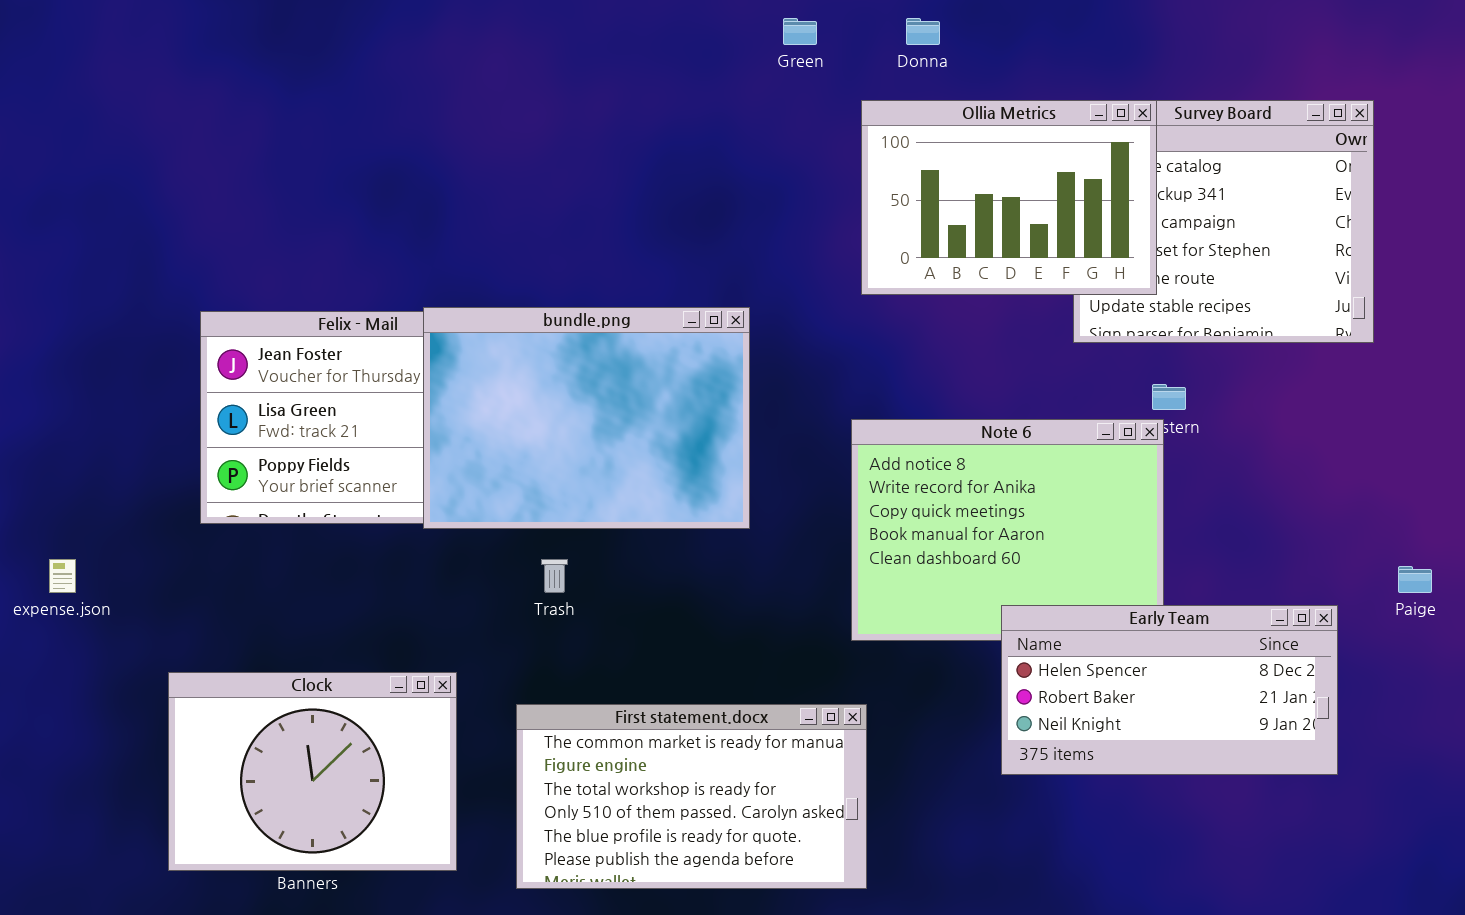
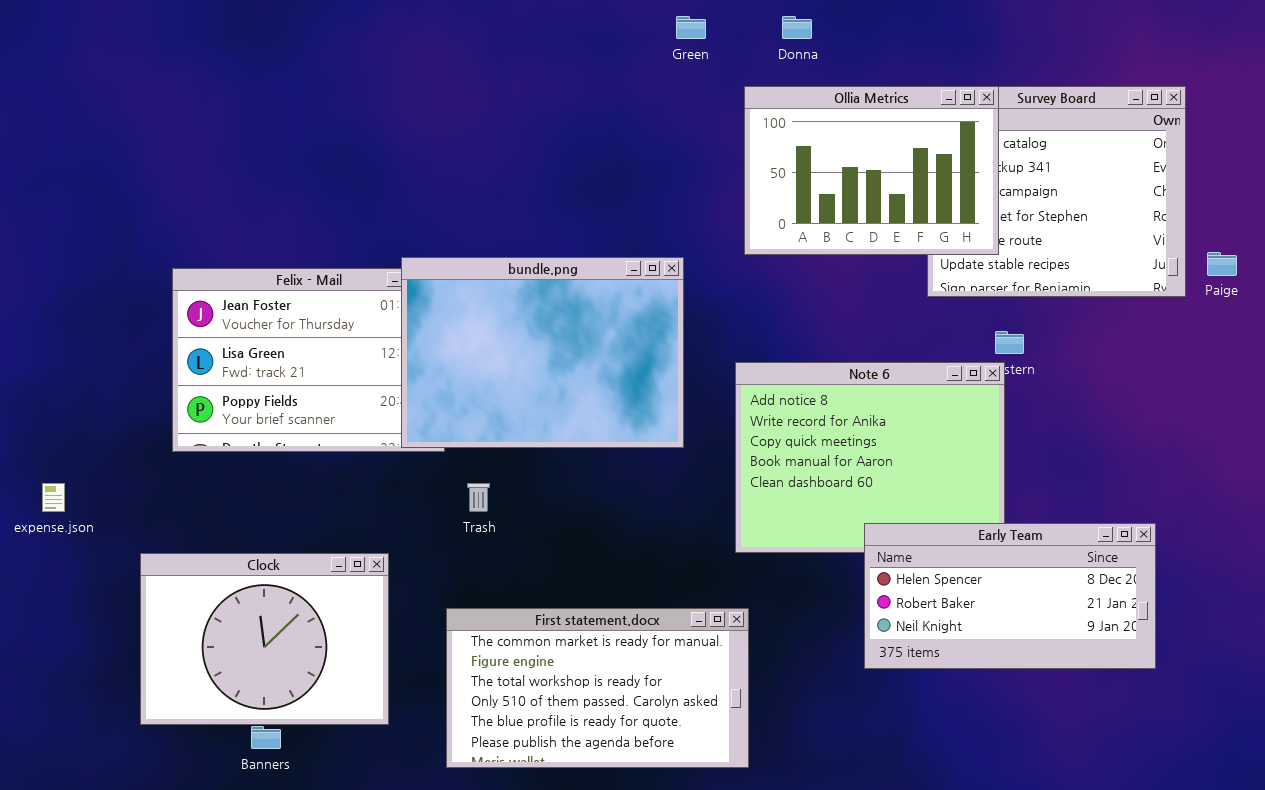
bundle.png: [423,307,750,529] -> [401,257,684,448], moved
Paige: [1398,566,1432,593] -> [1207,252,1237,276], moved
Clock: [168,672,457,871] -> [140,553,389,725], moved

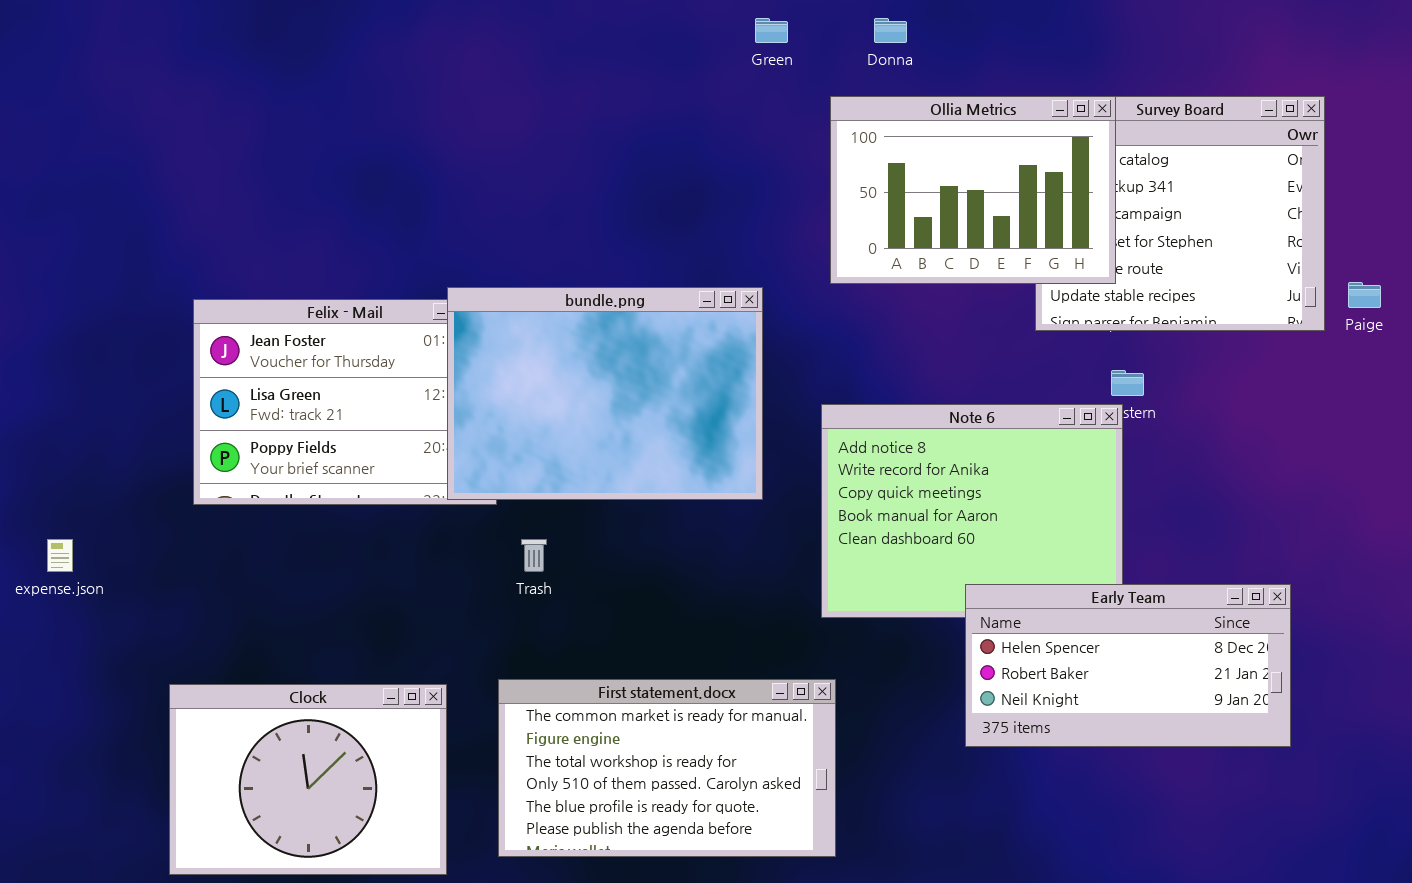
Clock: [140,553,389,725] -> [169,684,447,875], moved

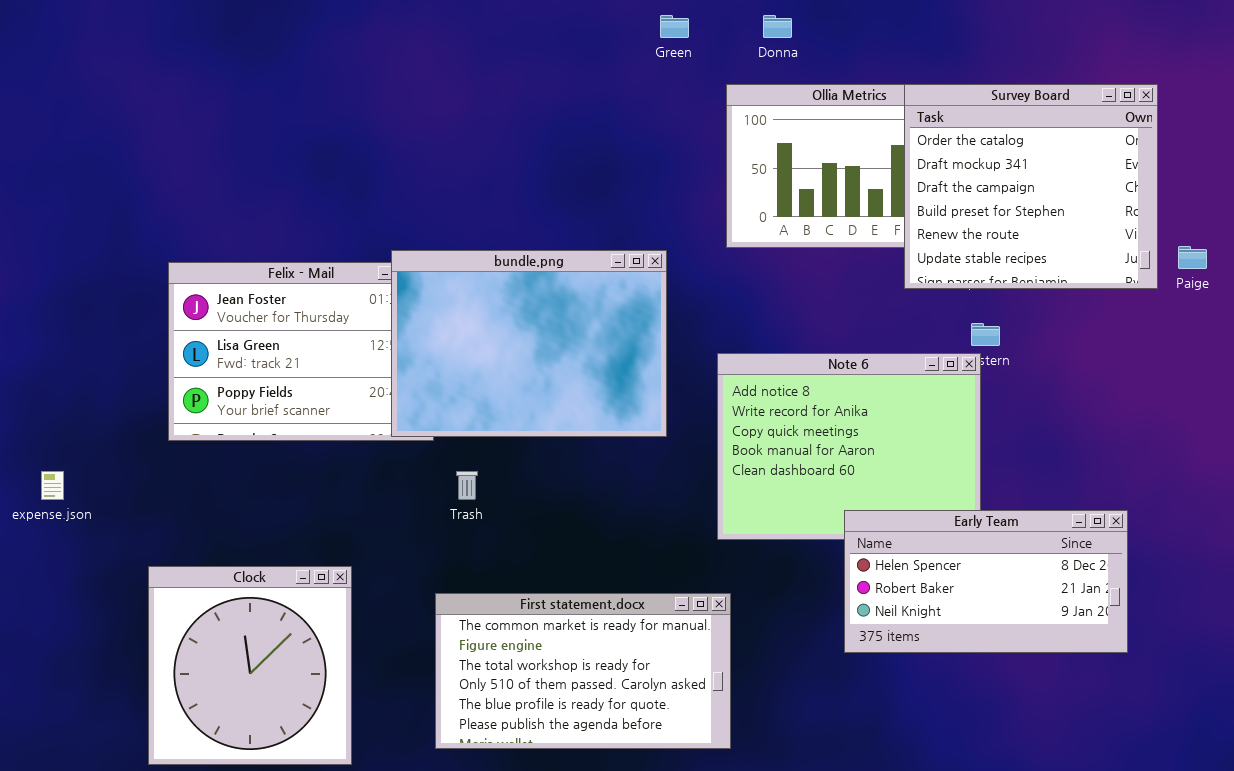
Survey Board: [1035,96,1325,331] -> [904,84,1158,289], raised
Clock: [169,684,447,875] -> [148,566,352,765], resized

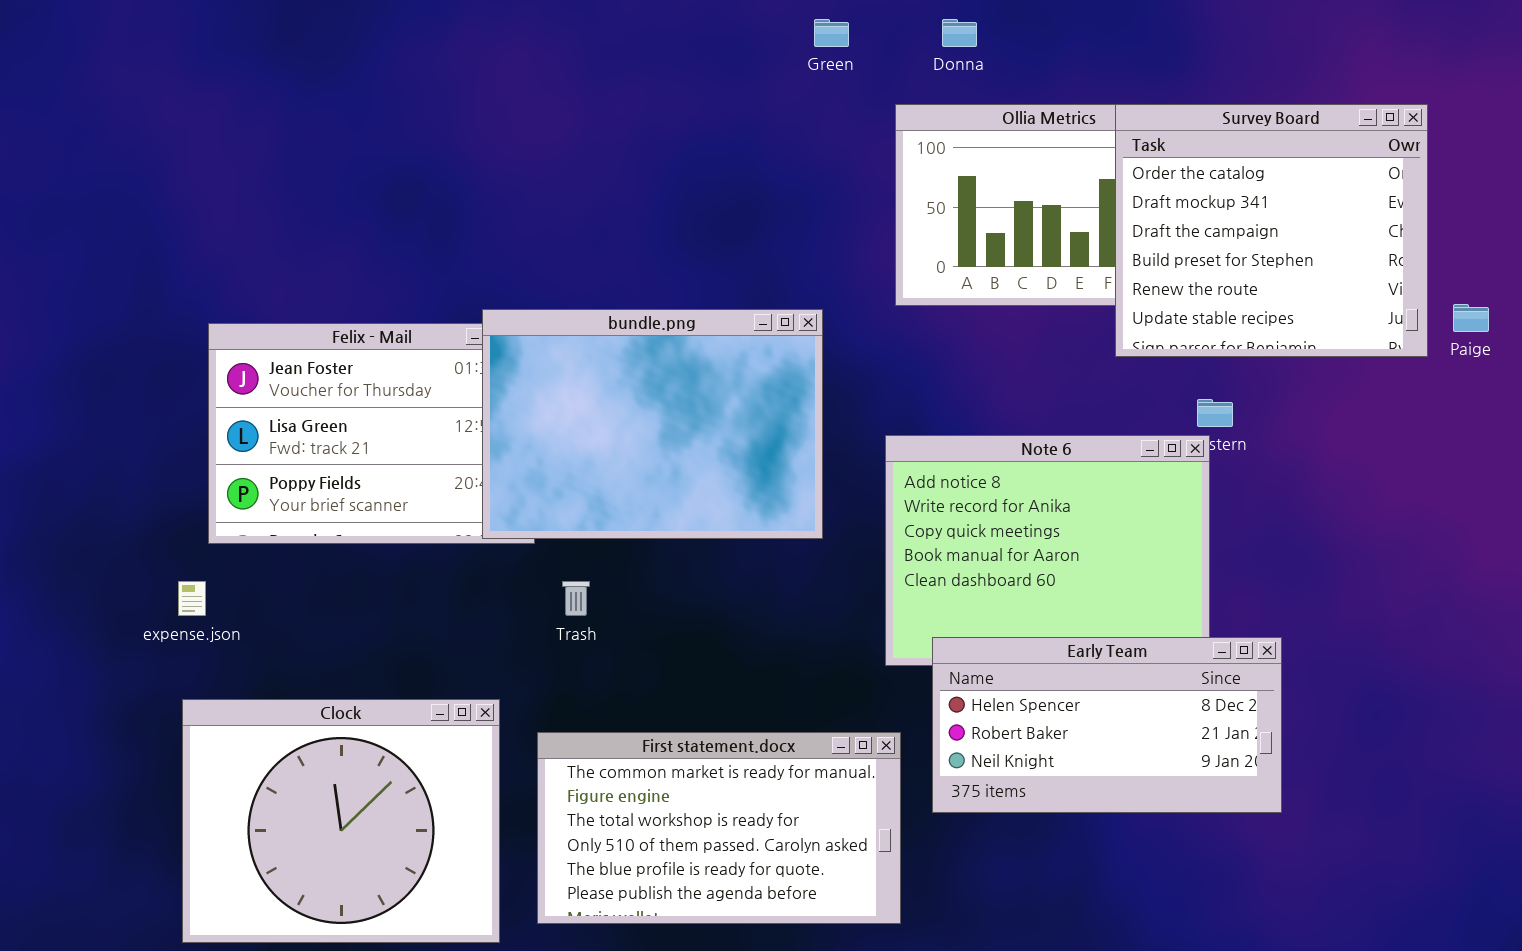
expense.json: [41,471,64,500] -> [178,581,206,616], moved
Early Team: [844,510,1128,653] -> [932,637,1282,813], moved
Clock: [148,566,352,765] -> [182,699,500,943], resized

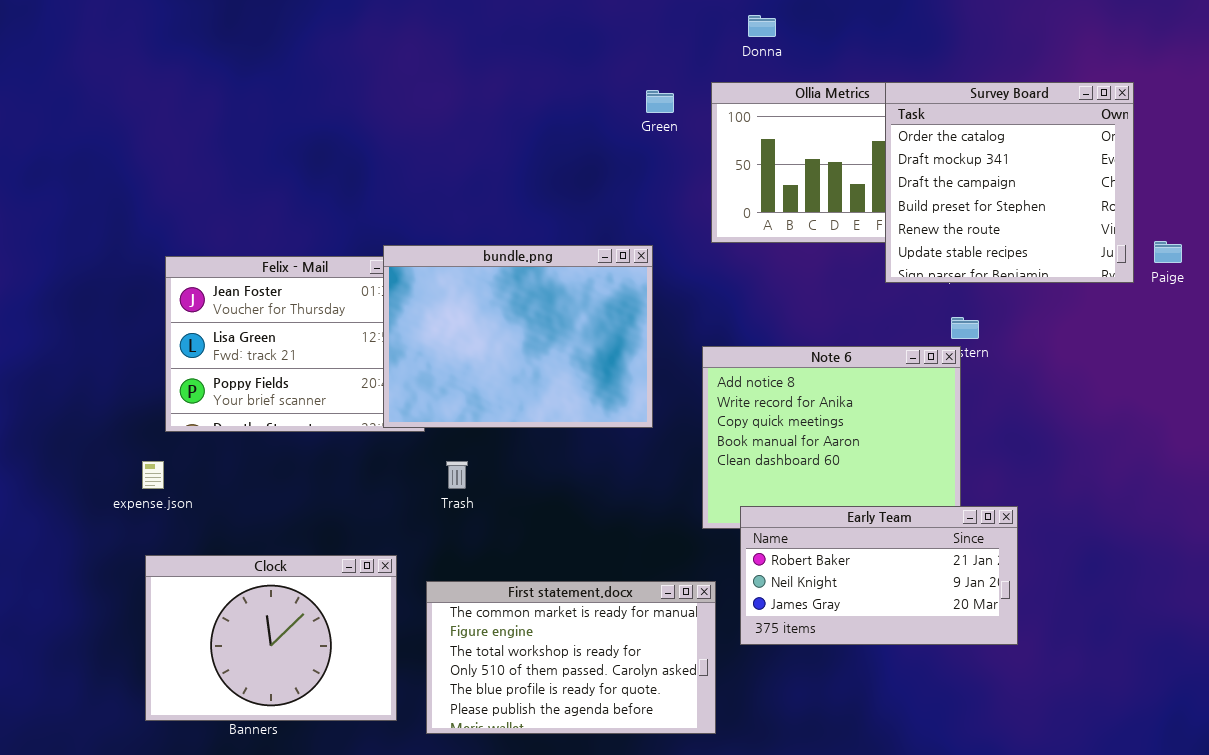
Green: [814,19,849,47] -> [646,90,674,113], moved
Early Team: [932,637,1282,813] -> [740,506,1018,645], scrolled down 1 row
Clock: [182,699,500,943] -> [145,555,397,721], resized

